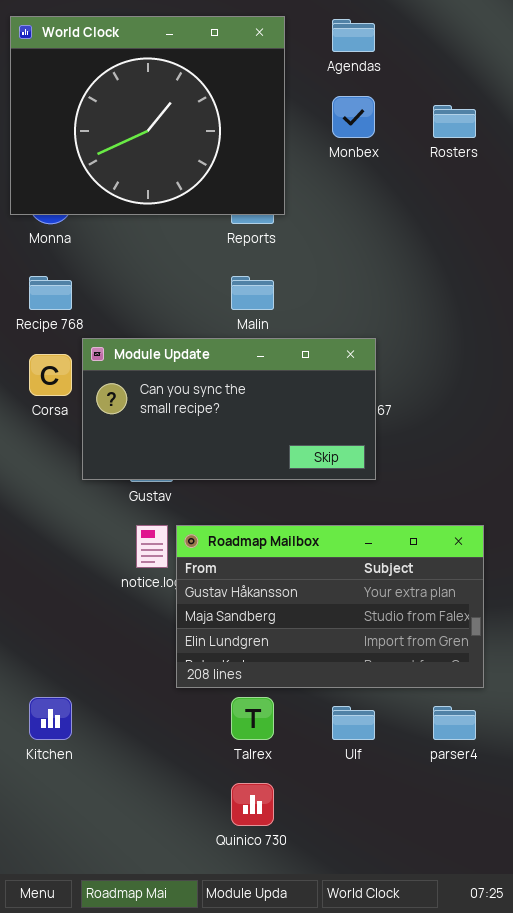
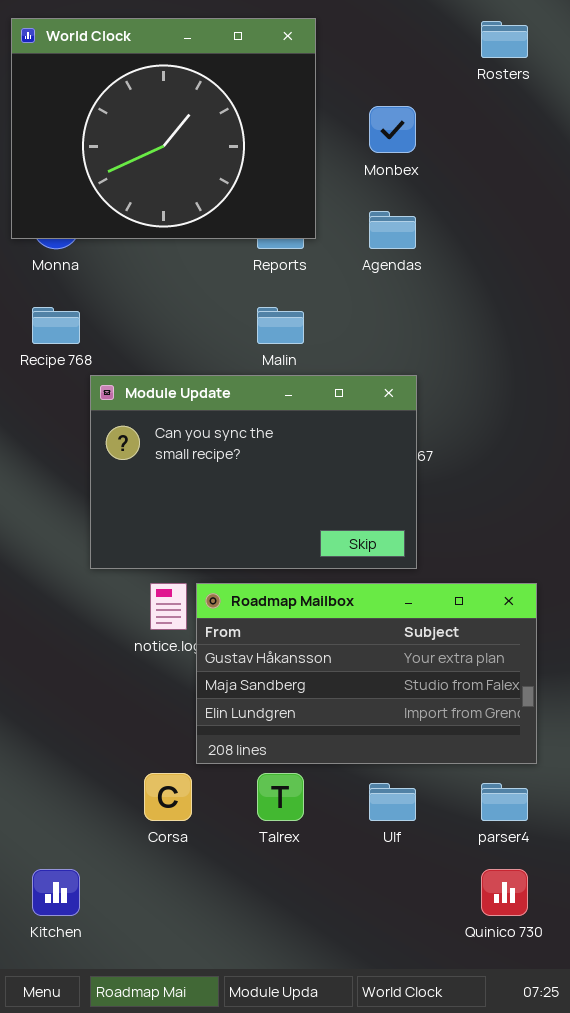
Agendas: [332,19,375,52] -> [369,211,416,249], moved
Rosters: [433,105,476,138] -> [481,21,528,58], moved
Module Update: [82,338,376,480] -> [90,375,417,569], resized
Corsa: [29,354,72,396] -> [144,773,192,821], moved
Kitchen: [29,697,72,740] -> [32,869,80,916], moved
Quinico 730: [231,783,274,826] -> [481,869,528,916], moved

